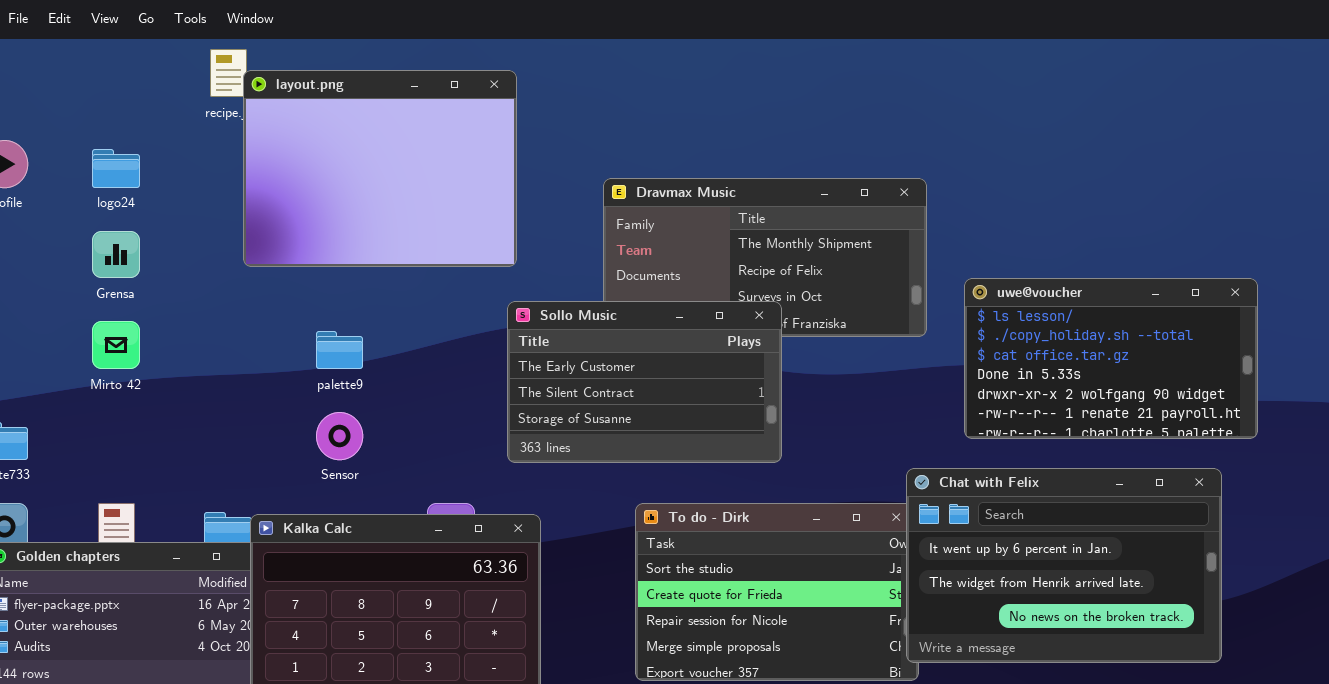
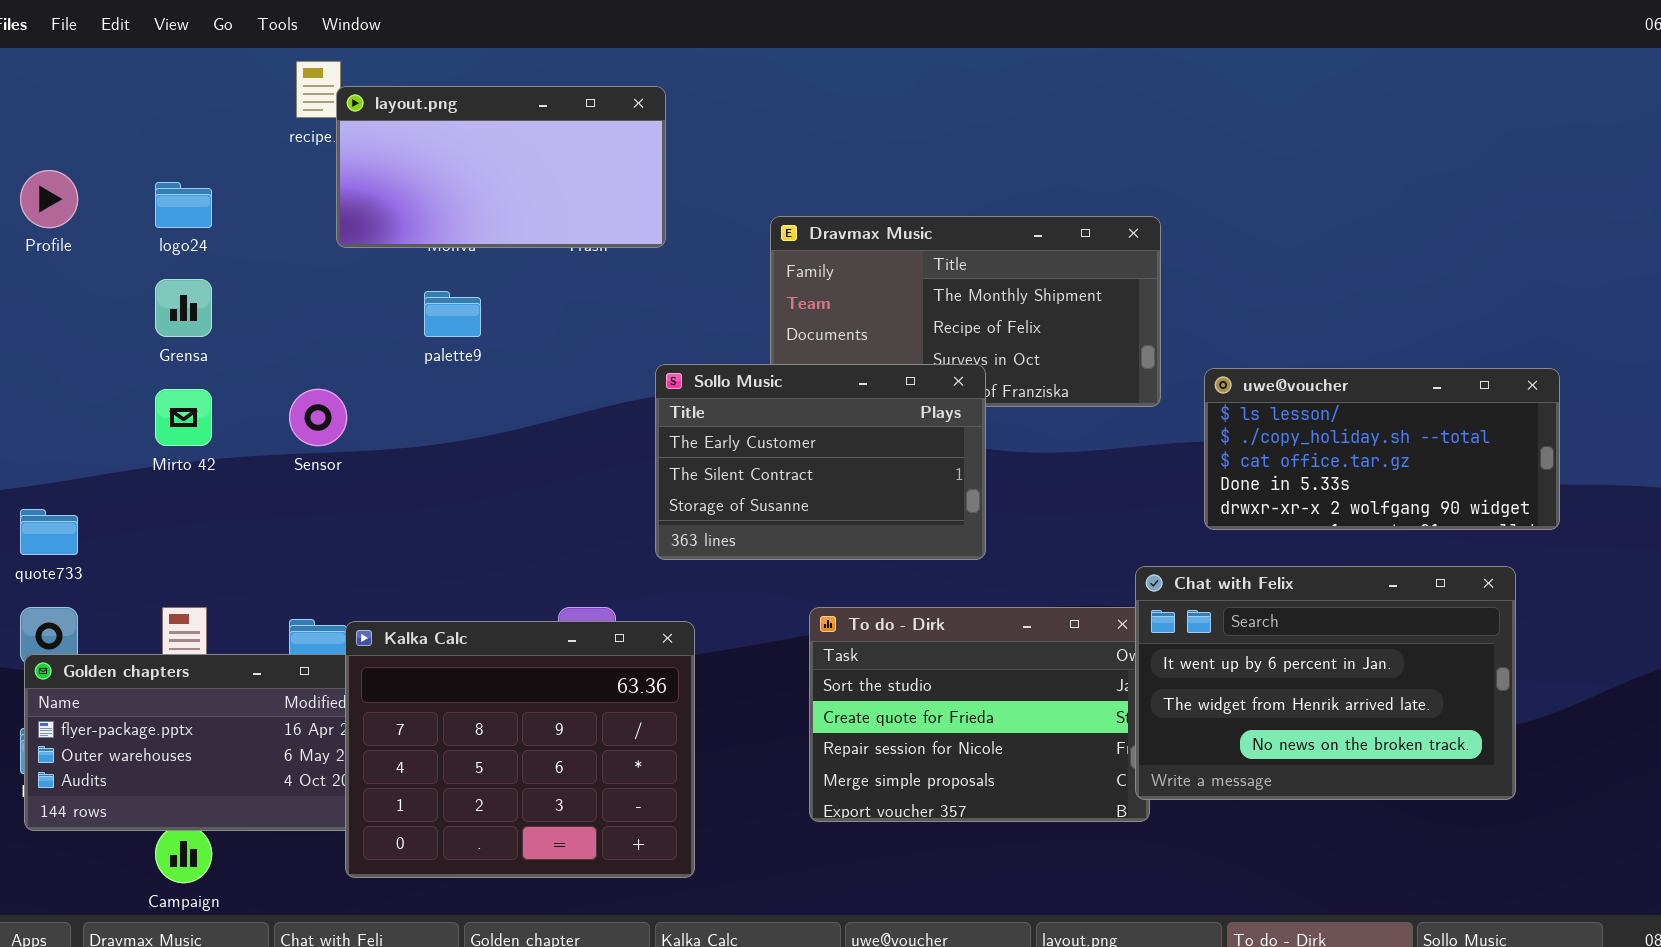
layout.png: [243,70,517,267] -> [336,86,666,248], resized
uwe@voucher: [964,278,1258,439] -> [1204,368,1560,530], resized
palette9: [316,331,363,369] -> [424,291,481,337], moved
Sensor: [316,412,363,460] -> [289,389,347,446], moved

